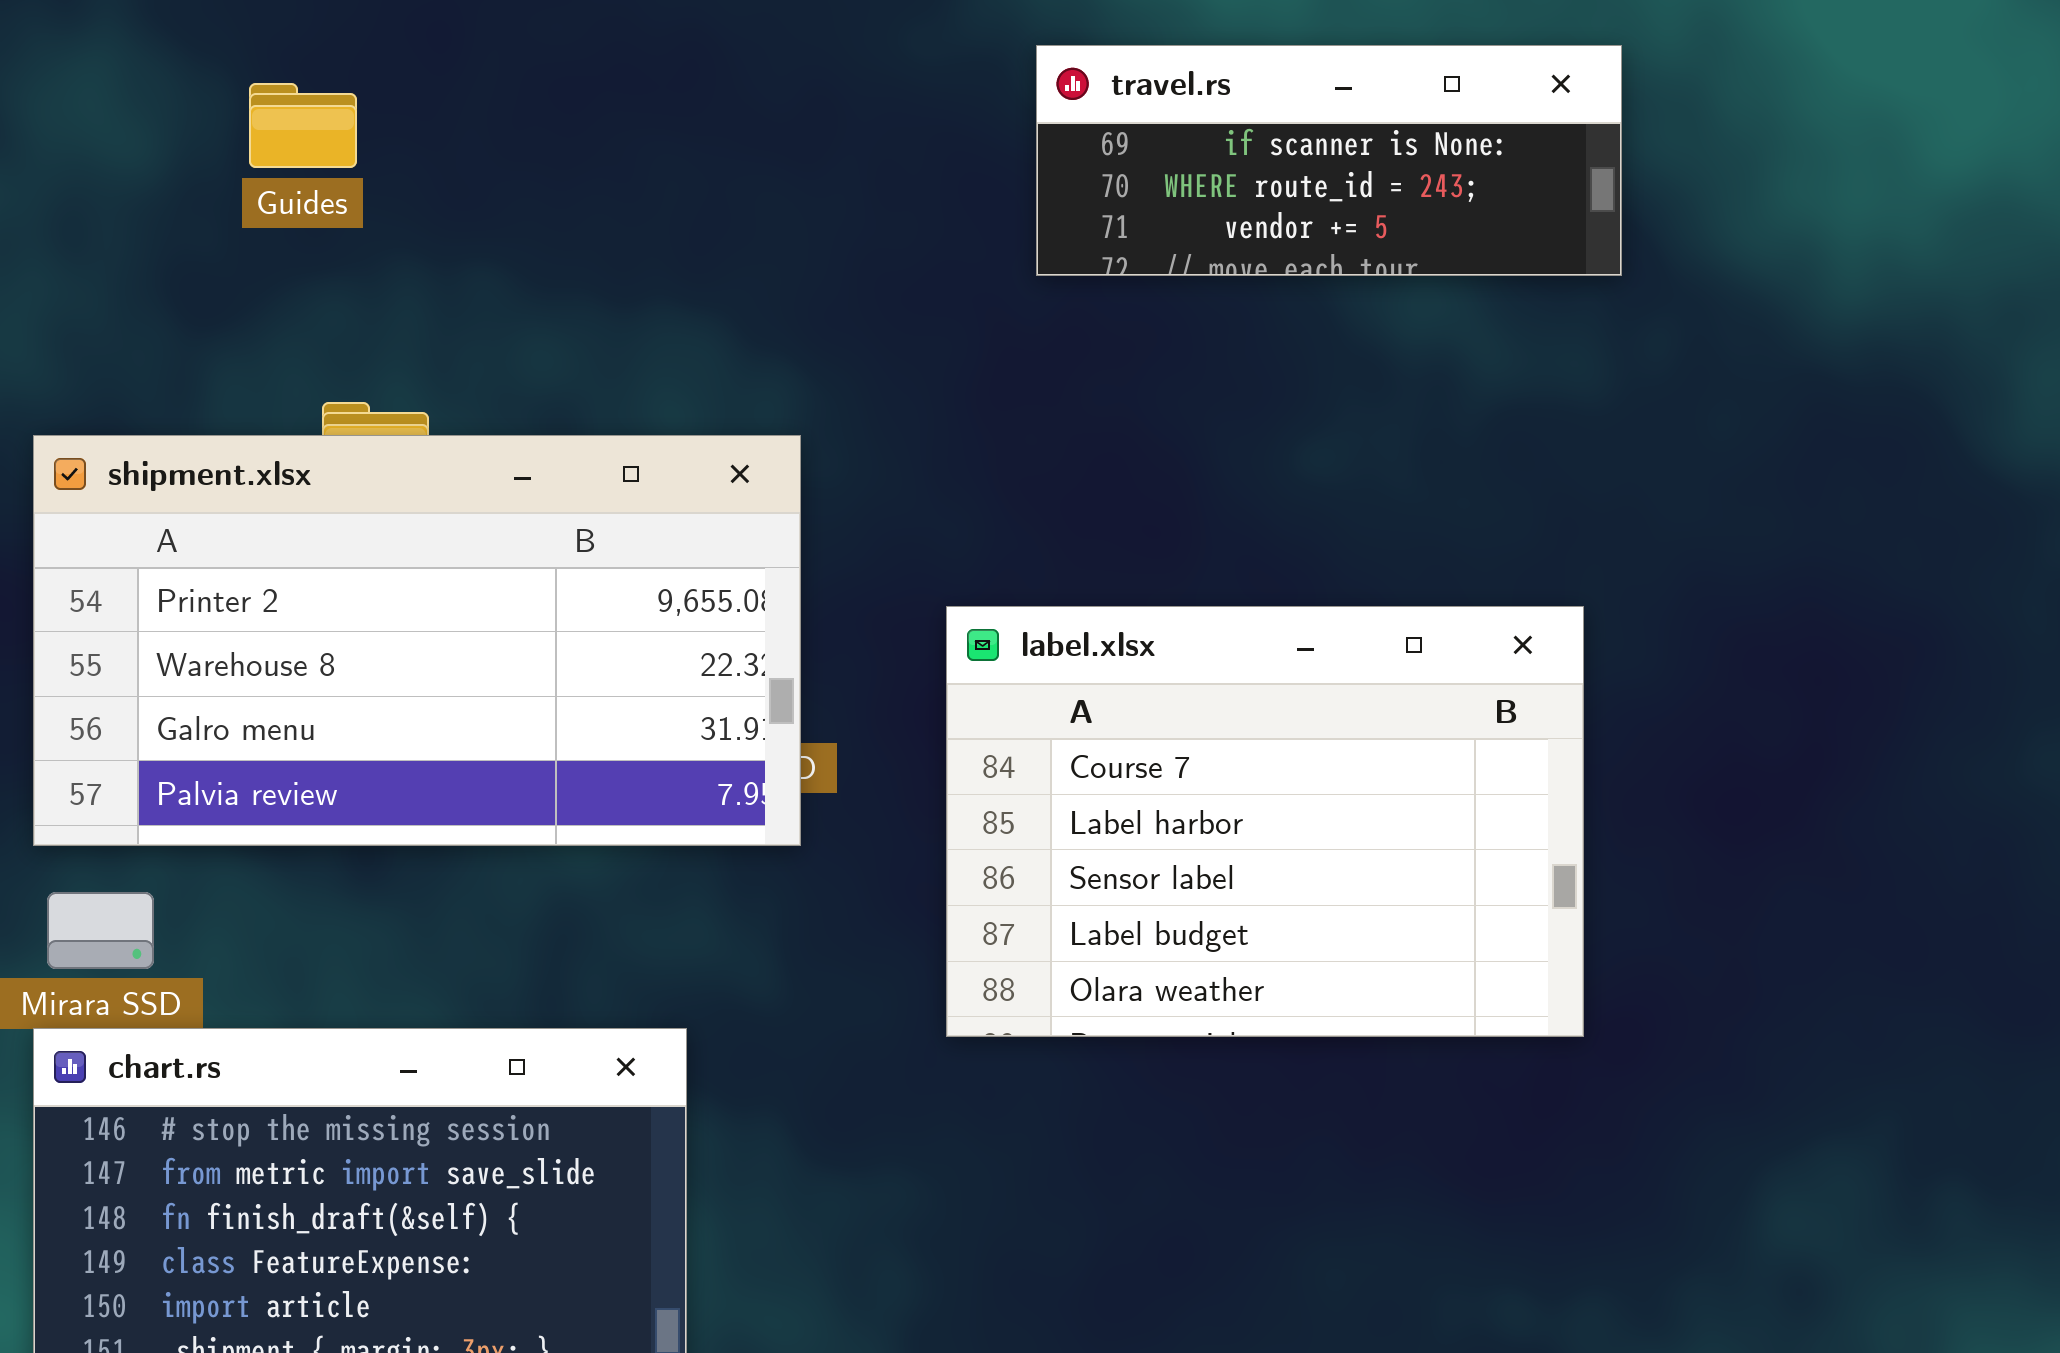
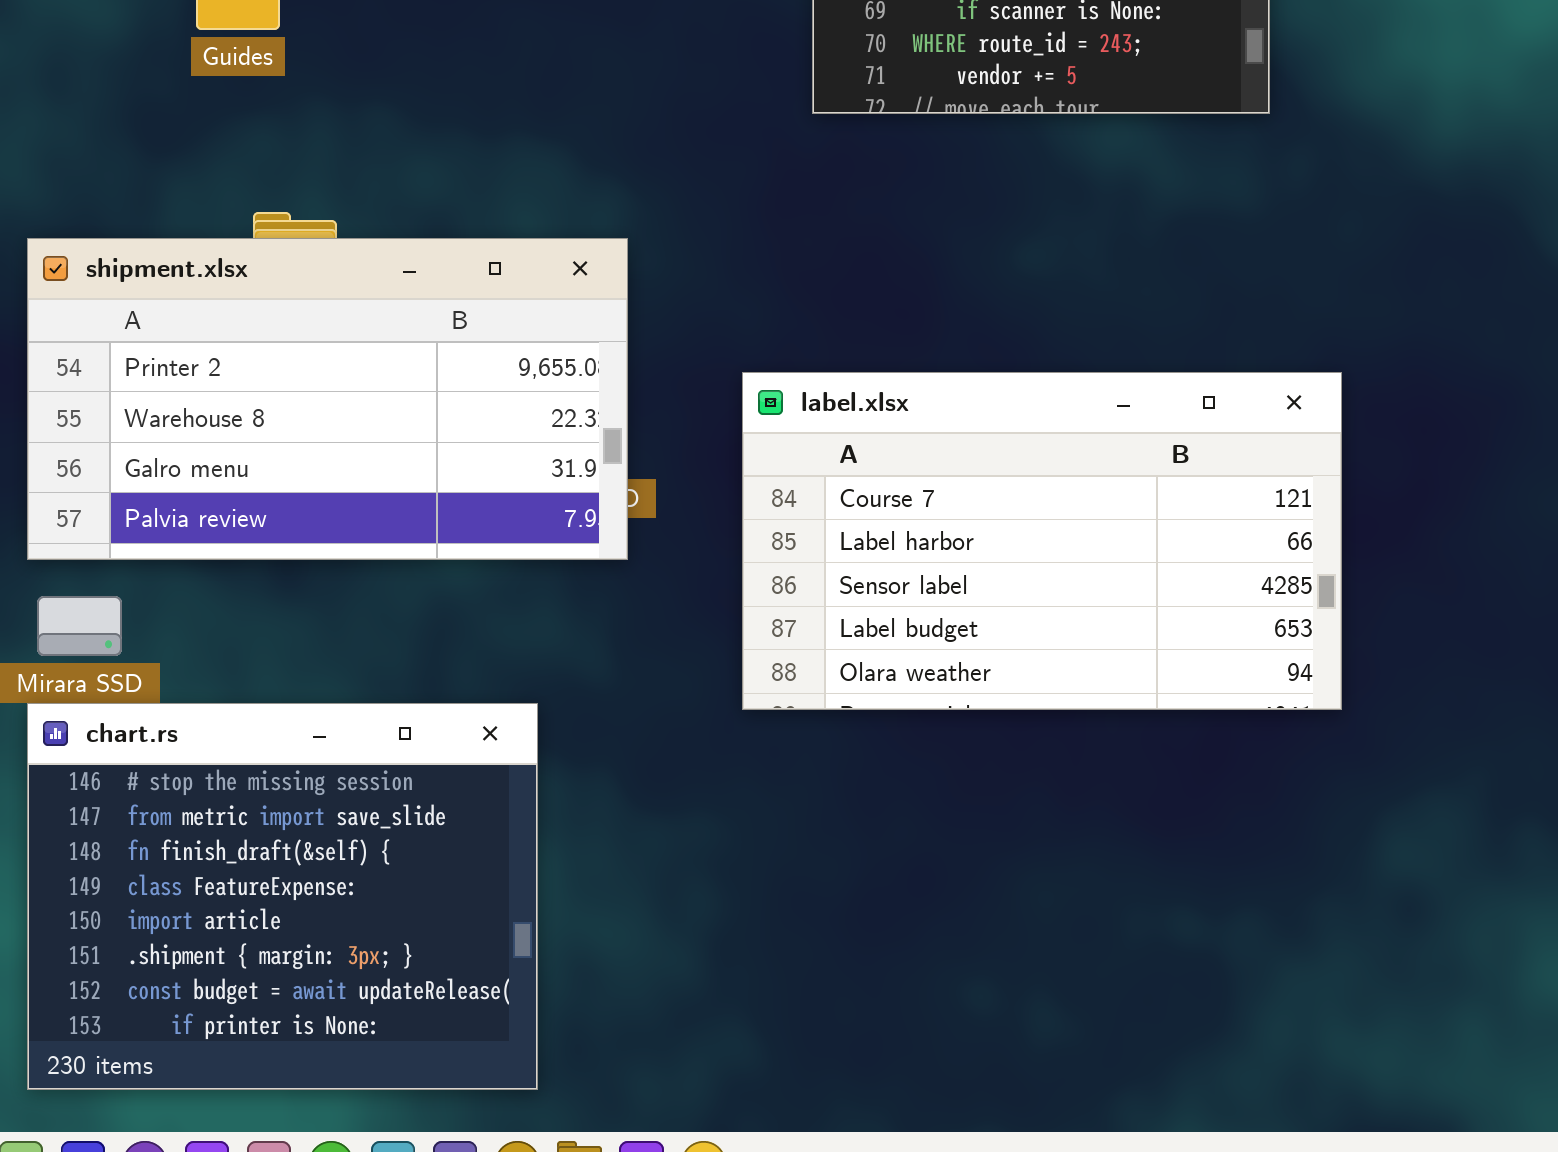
label.xlsx: [946,606,1584,1037] -> [742,372,1342,710], resized

